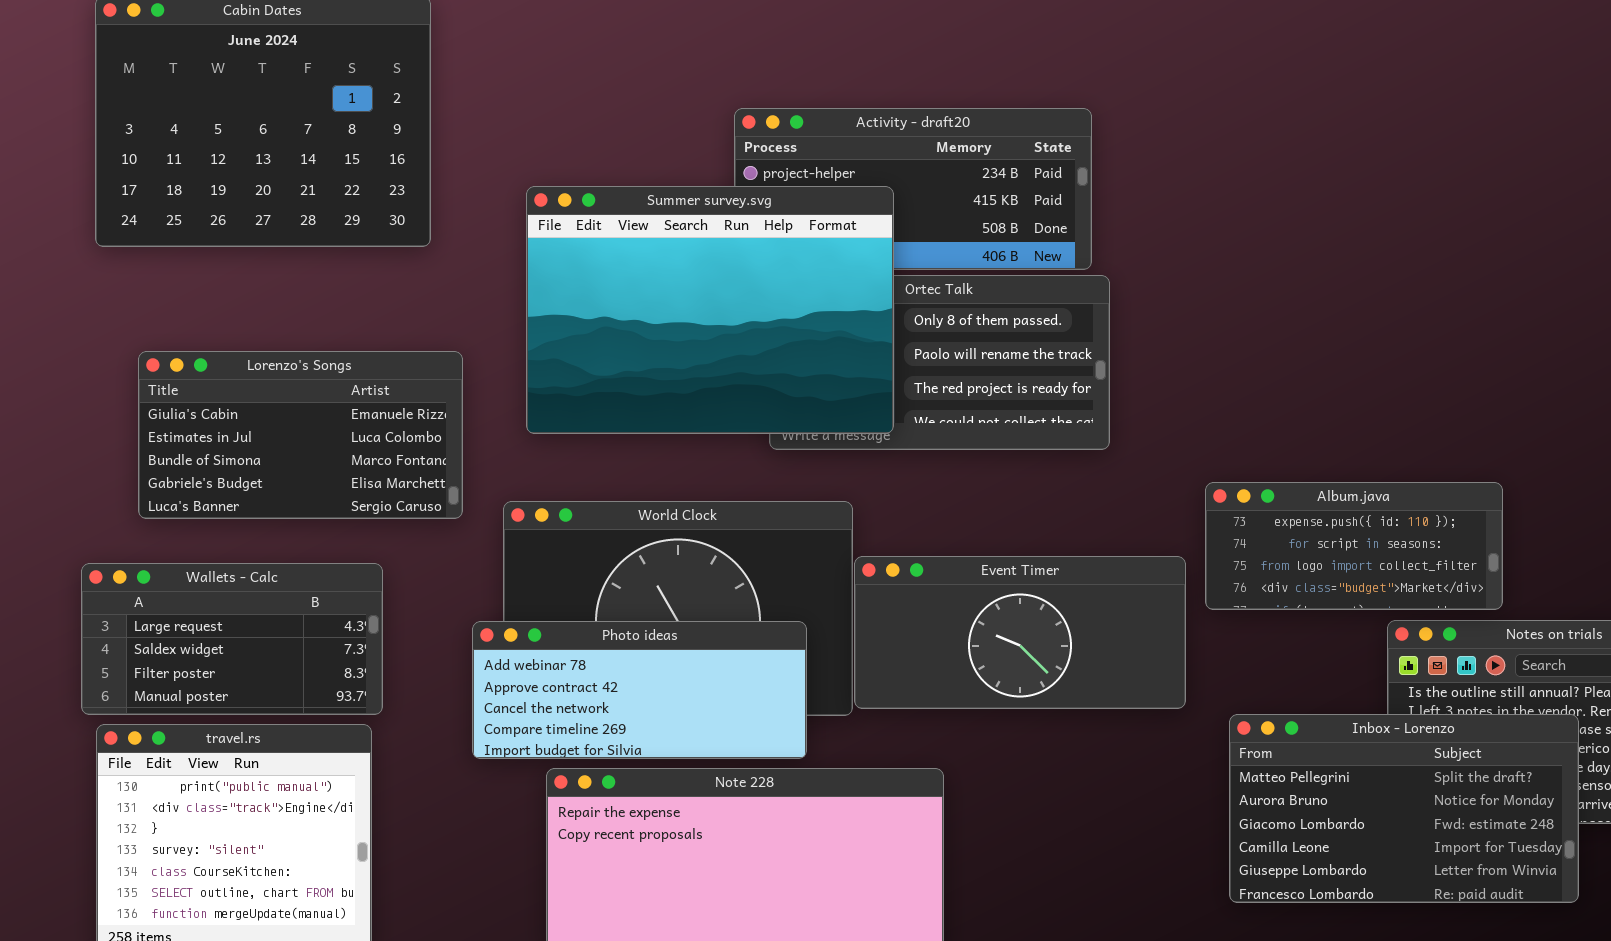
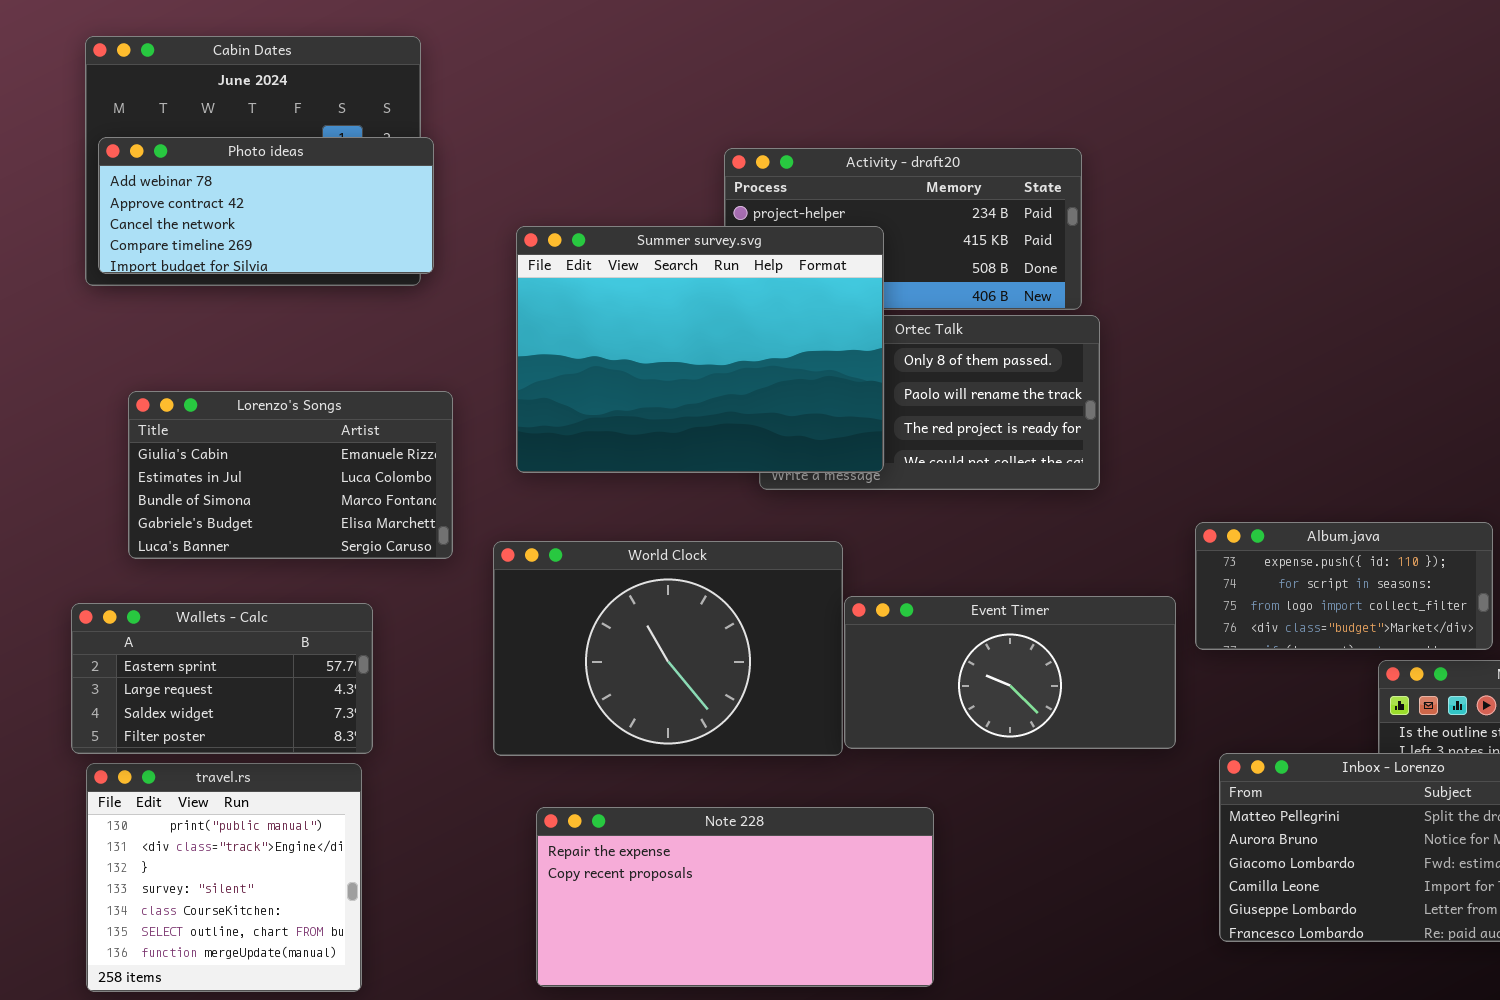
Wallets - Calc: [81,563,383,715] -> [71,603,373,754], scrolled up 1 row
Photo ideas: [472,621,807,759] -> [98,137,434,274], moved

